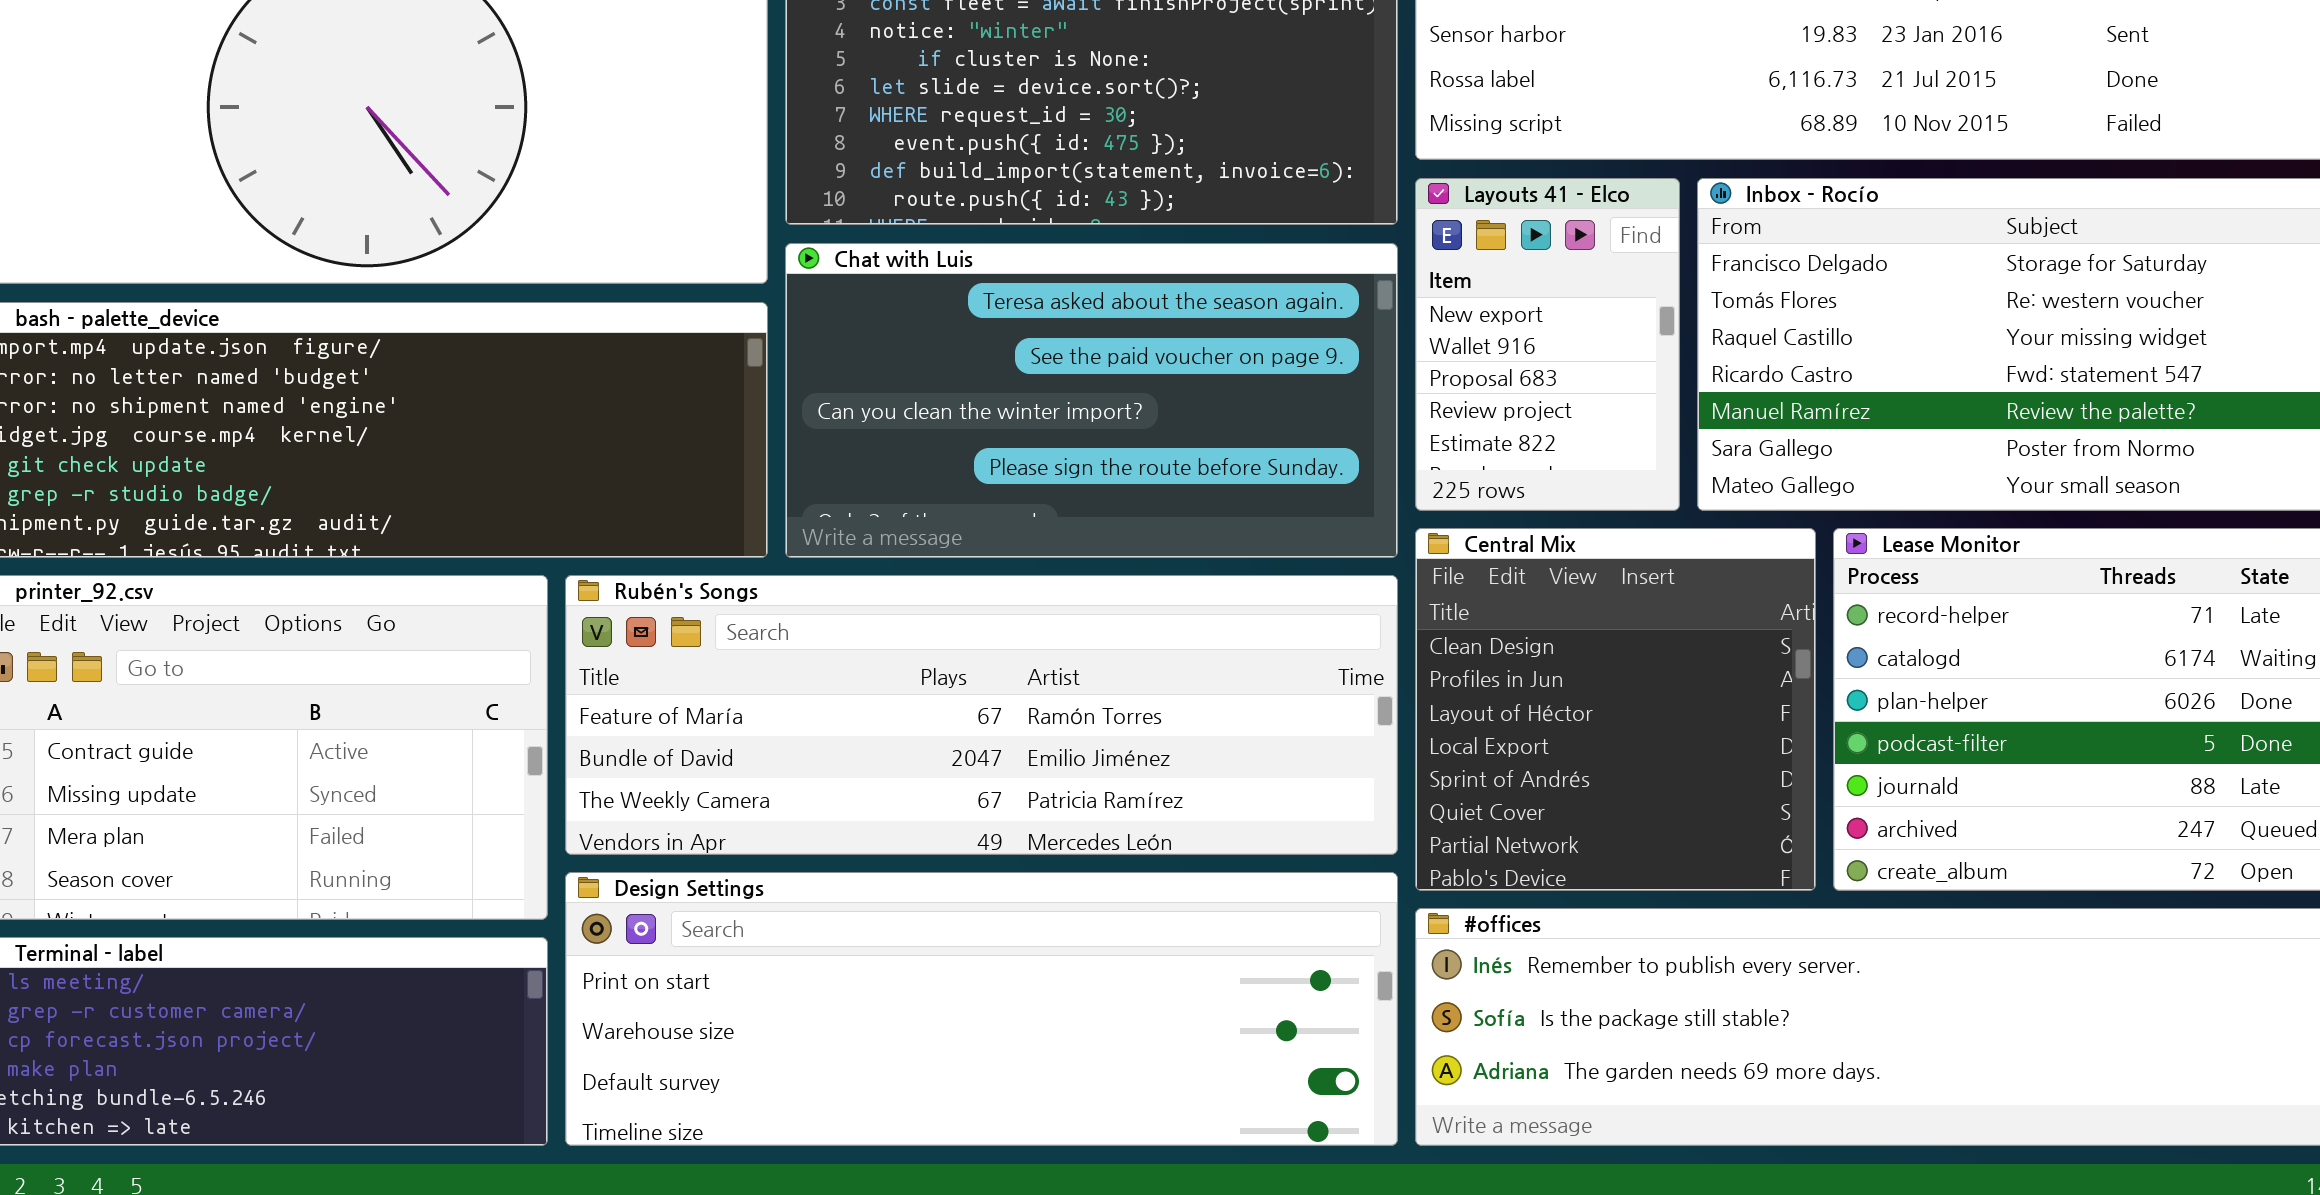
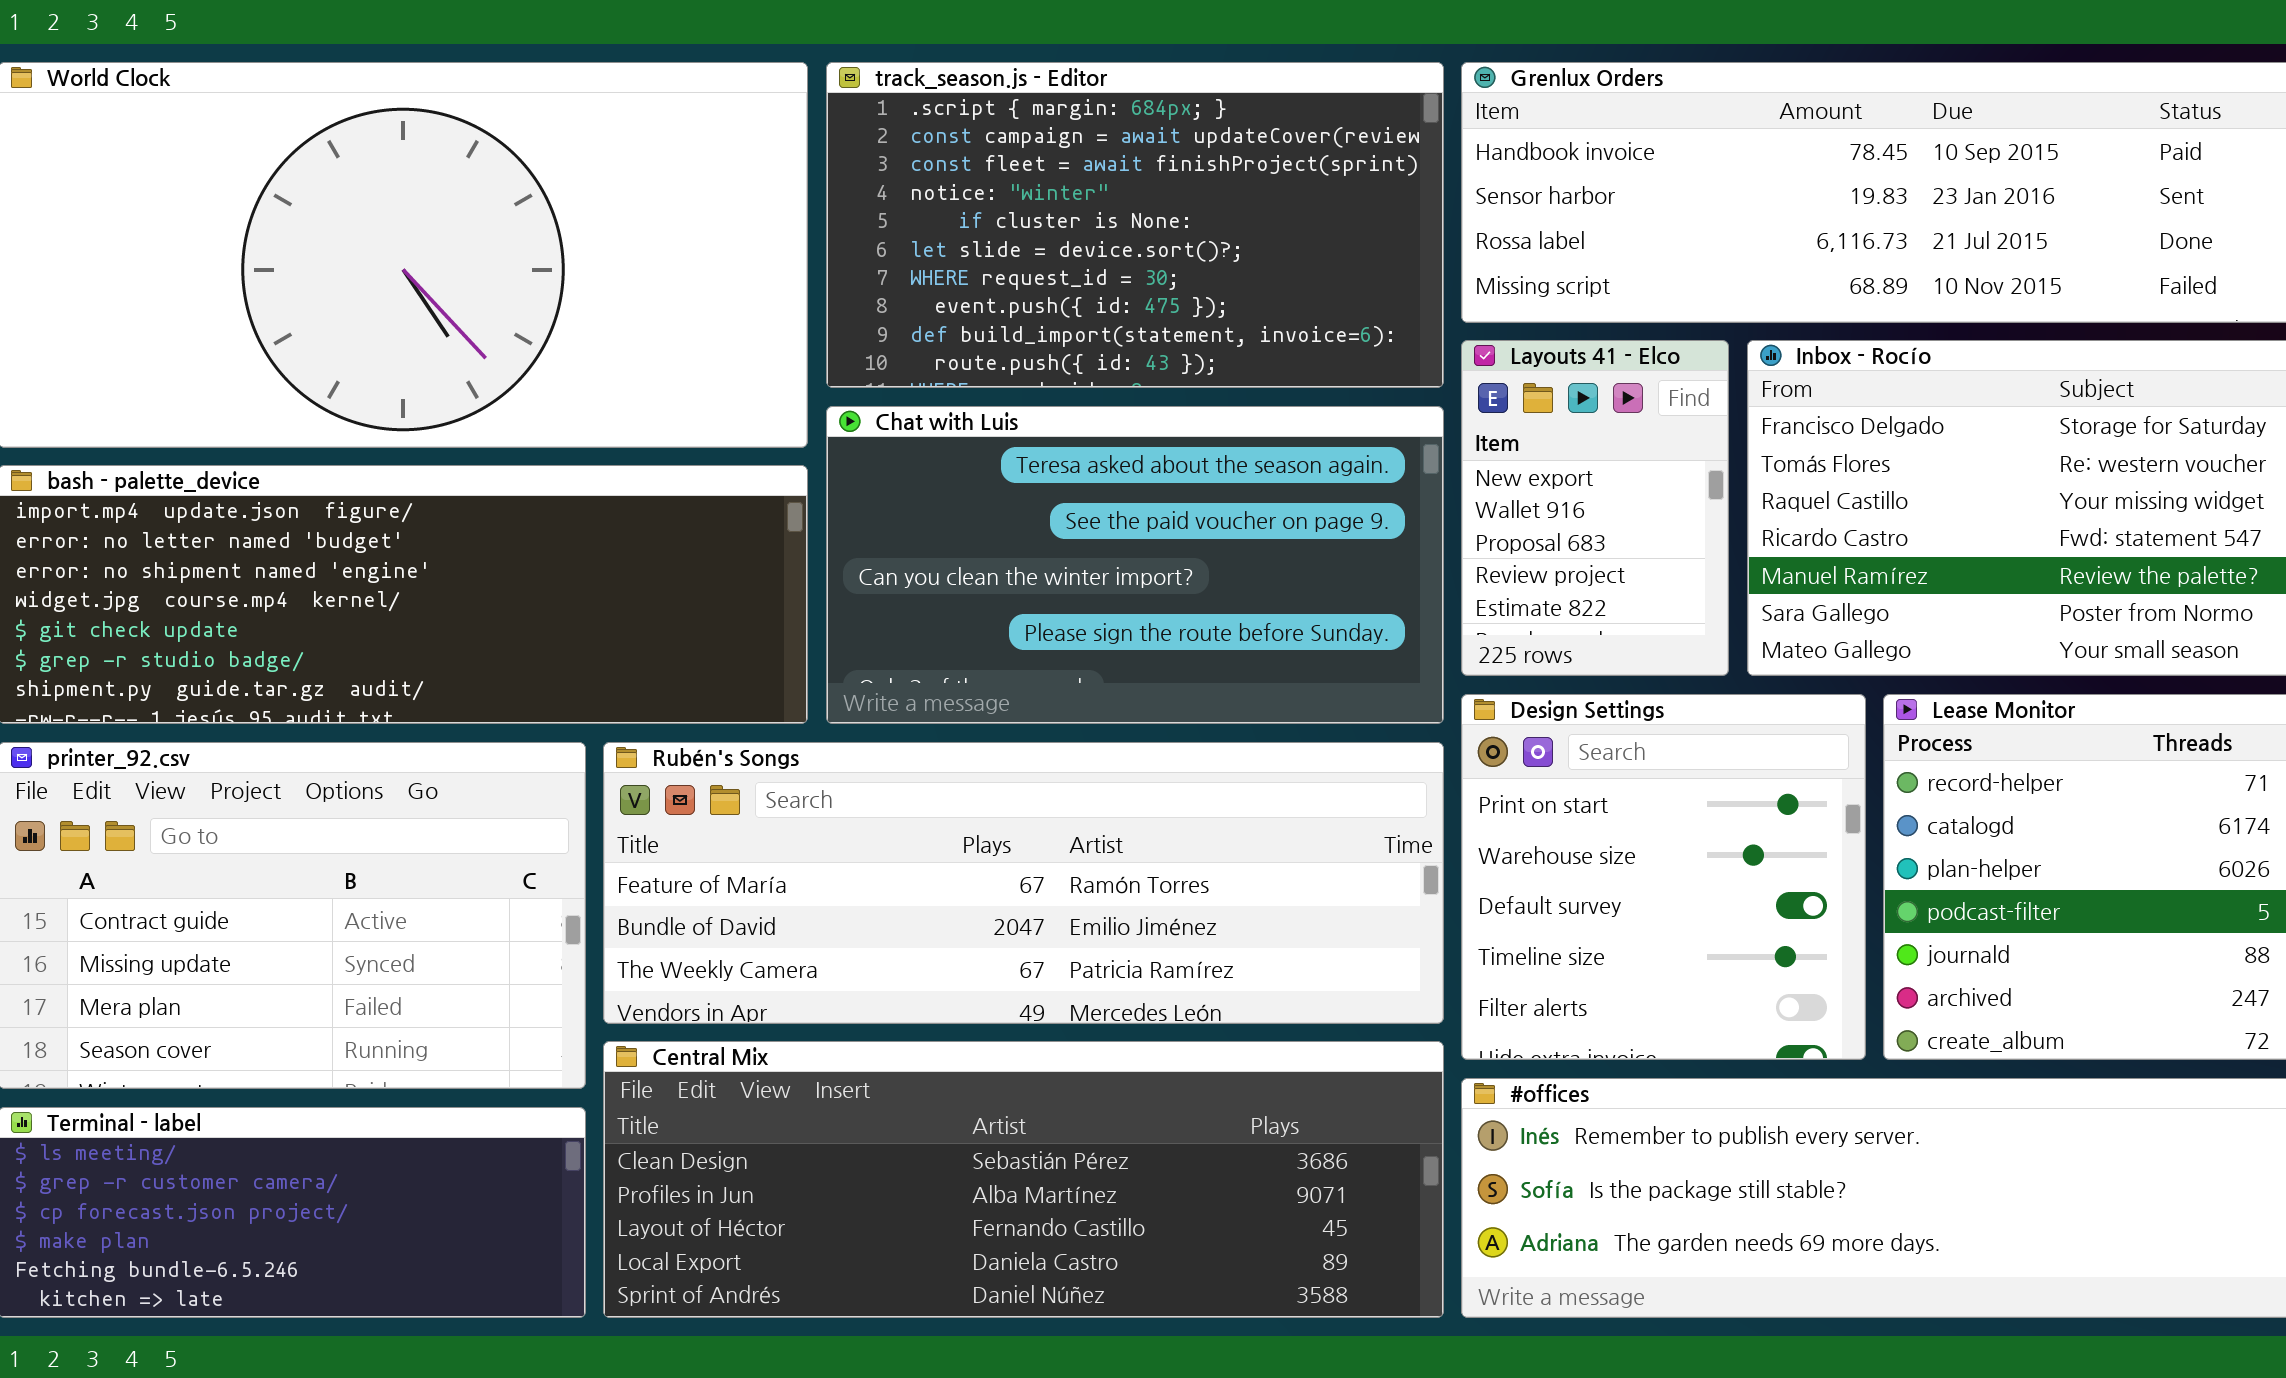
Central Mix: [1415,528,1816,891] -> [603,1041,1444,1318], moved, resized
Design Settings: [565,872,1398,1146] -> [1461,694,1866,1060], moved, resized

